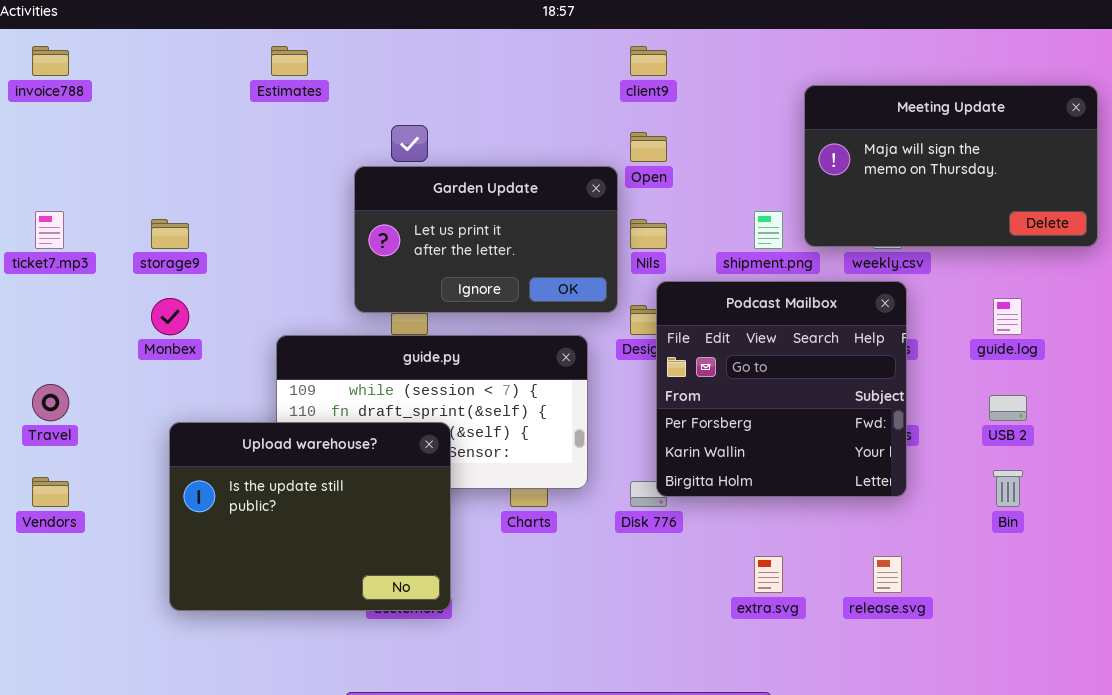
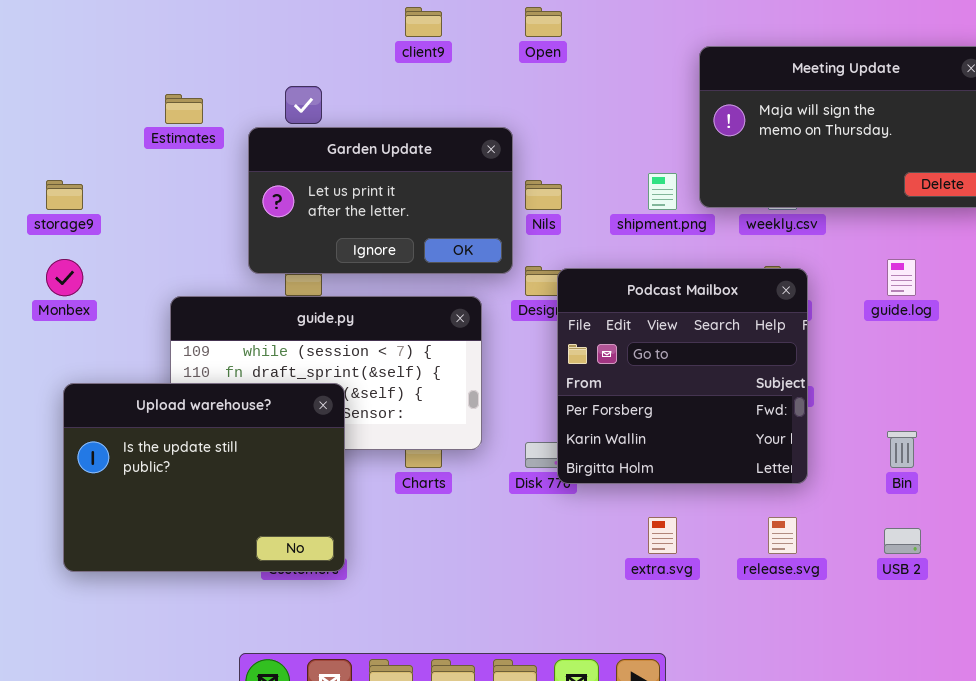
Estimates: [271,46,308,76] -> [165,94,203,124], moved
client9: [630,46,667,76] -> [405,7,442,37], moved
Open: [630,132,667,162] -> [525,7,562,37], moved
Podcast Mailbox: [656,281,907,497] -> [557,268,808,484], moved
USB 2: [989,395,1027,421] -> [884,528,921,554], moved

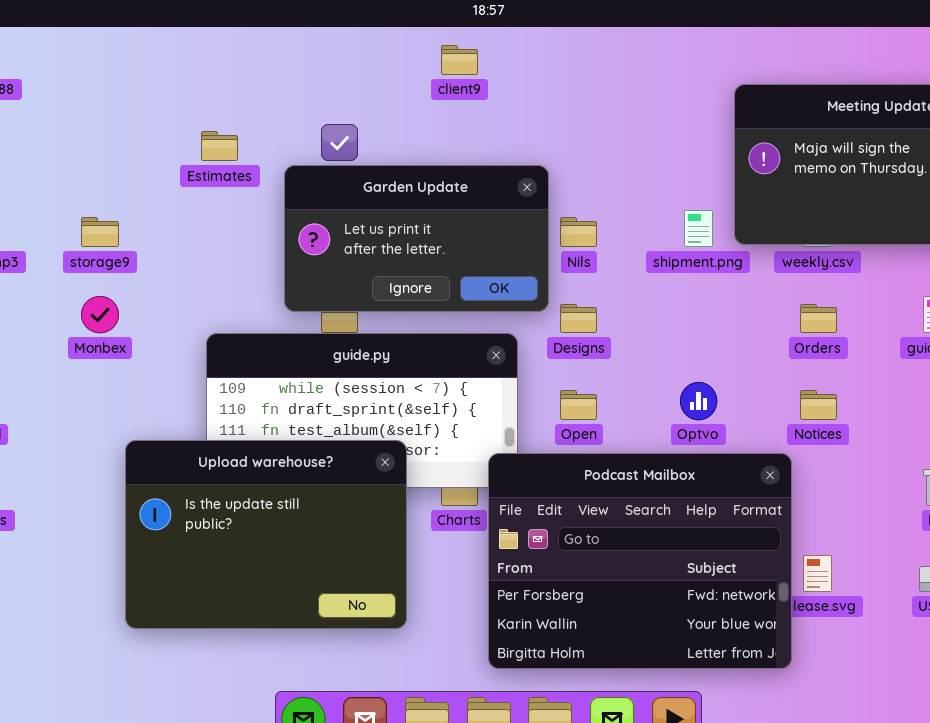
Open: [525,7,562,37] -> [560,390,597,420], moved
Podcast Mailbox: [557,268,808,484] -> [488,453,792,669], moved, resized
Upload warehouse?: [63,383,345,572] -> [125,440,407,629], moved

